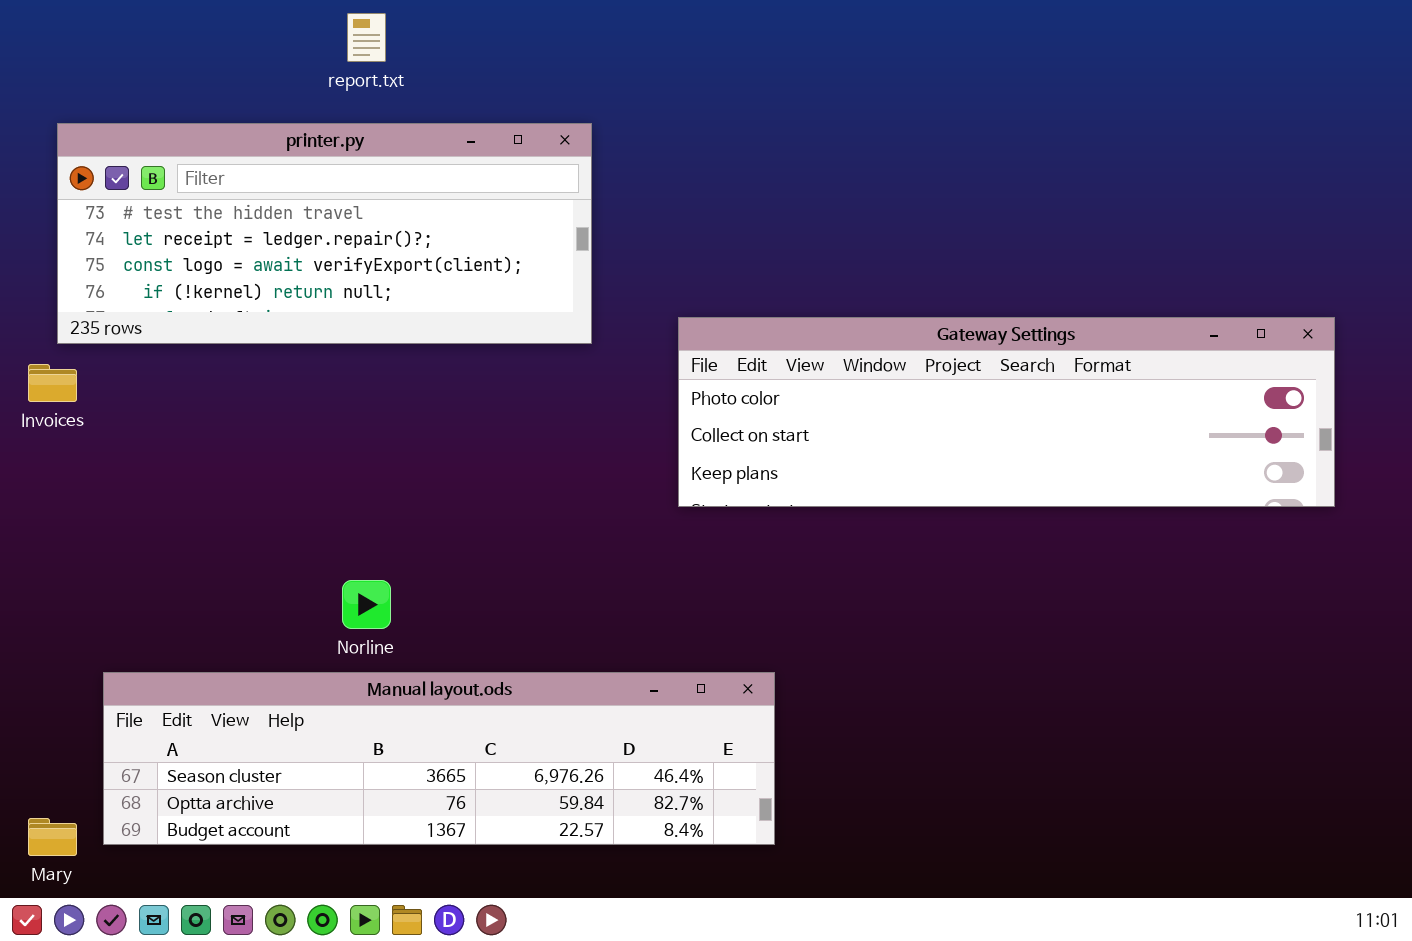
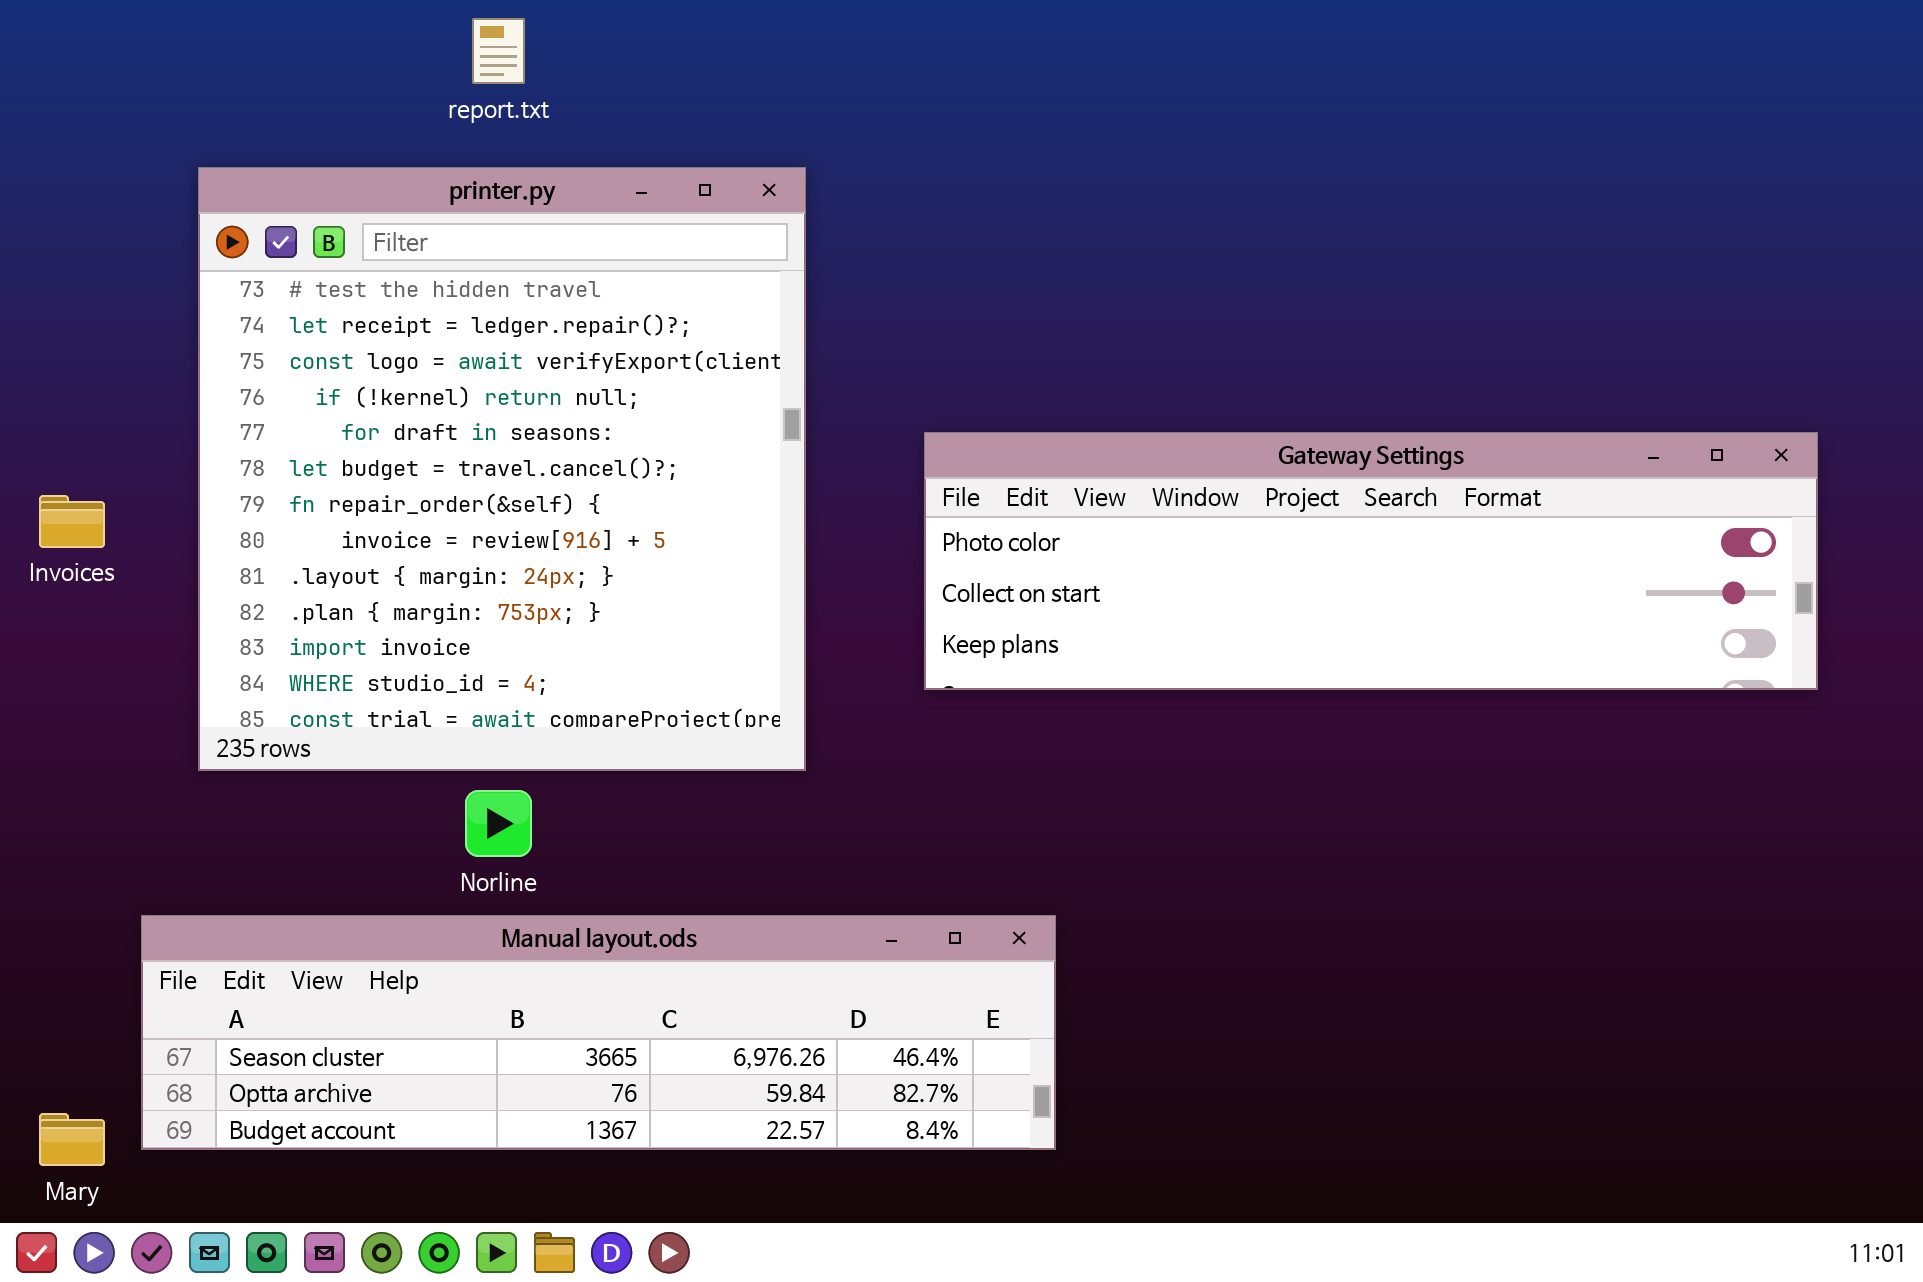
printer.py: [57,123,592,344] -> [198,167,806,771], resized

